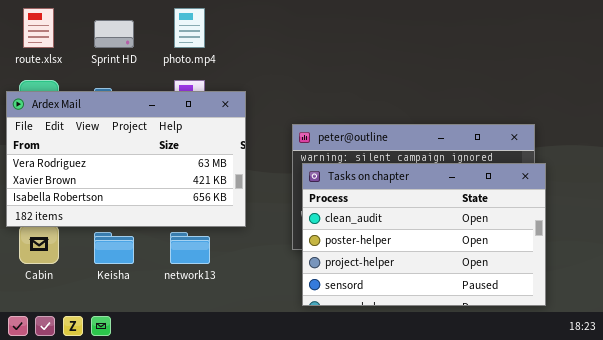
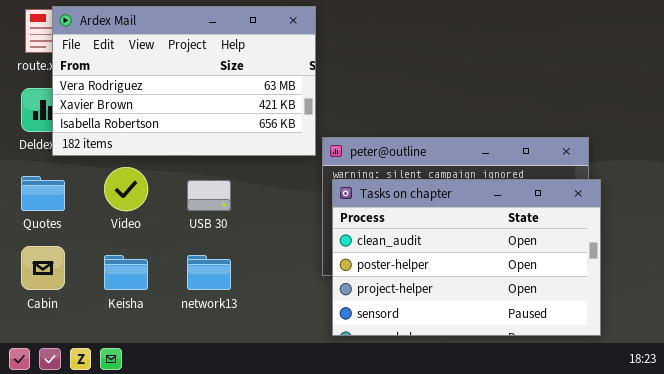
Ardex Mail: [6,91,246,227] -> [52,6,316,156], moved

